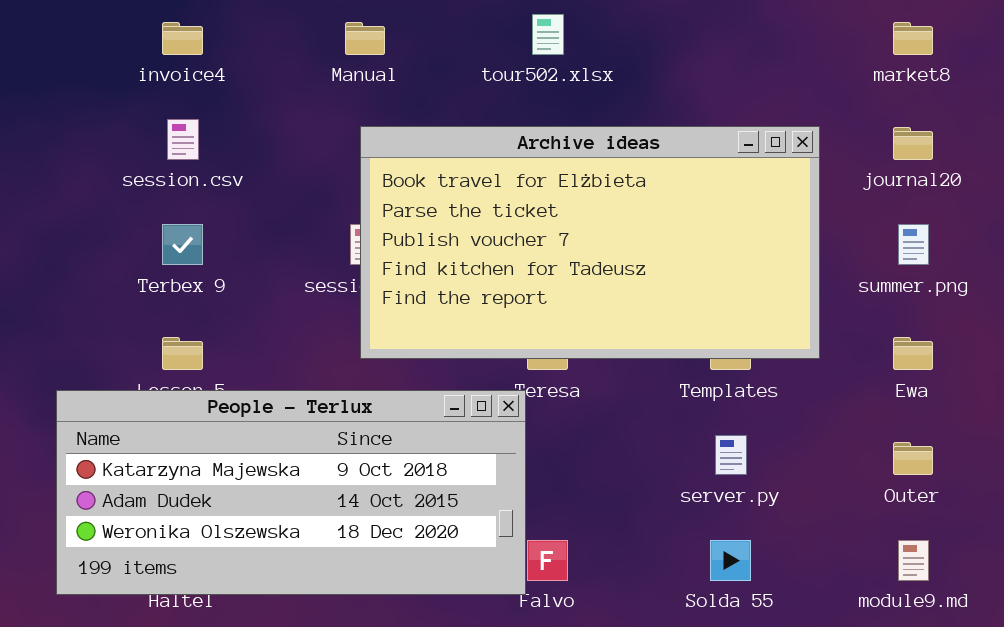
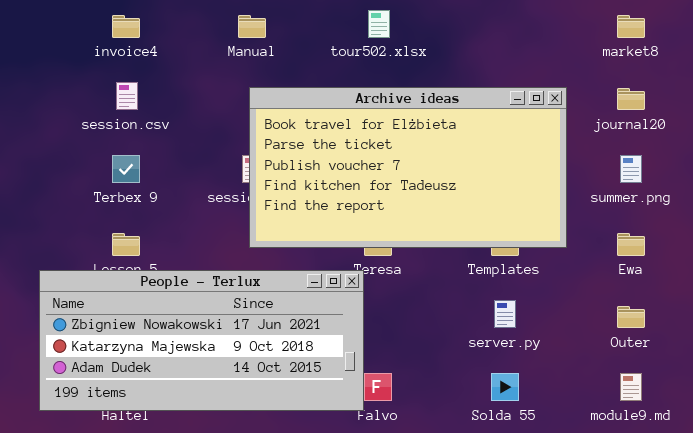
People - Terlux: [56,390,526,595] -> [39,270,364,411], scrolled up 1 row

